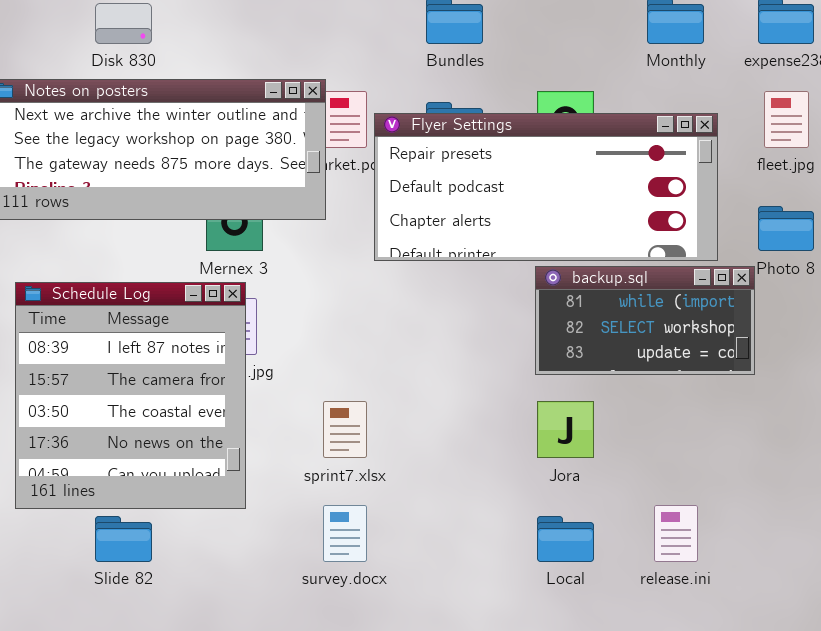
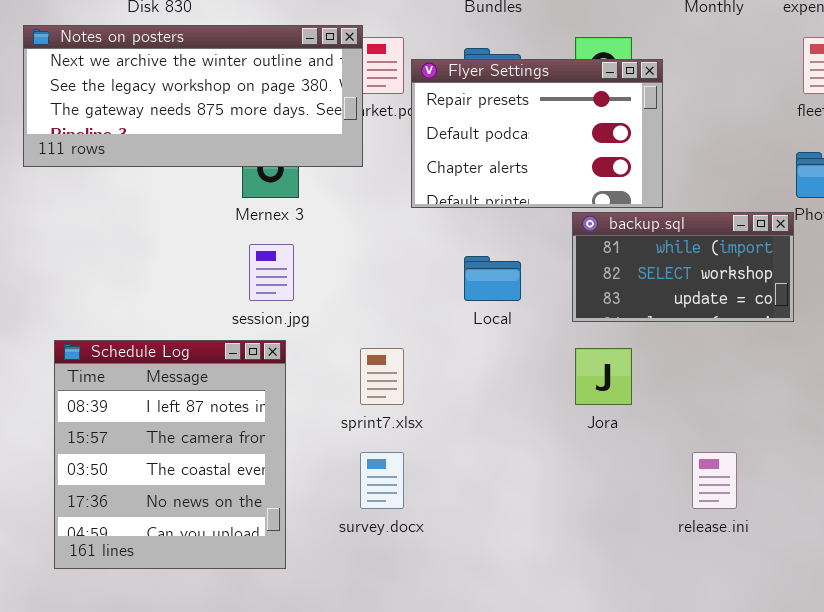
Flyer Settings: [374,113,718,261] -> [411,59,663,208], resized
Schedule Log: [15,282,246,509] -> [54,340,286,569], moved
Local: [537,516,594,562] -> [464,256,521,301], moved

